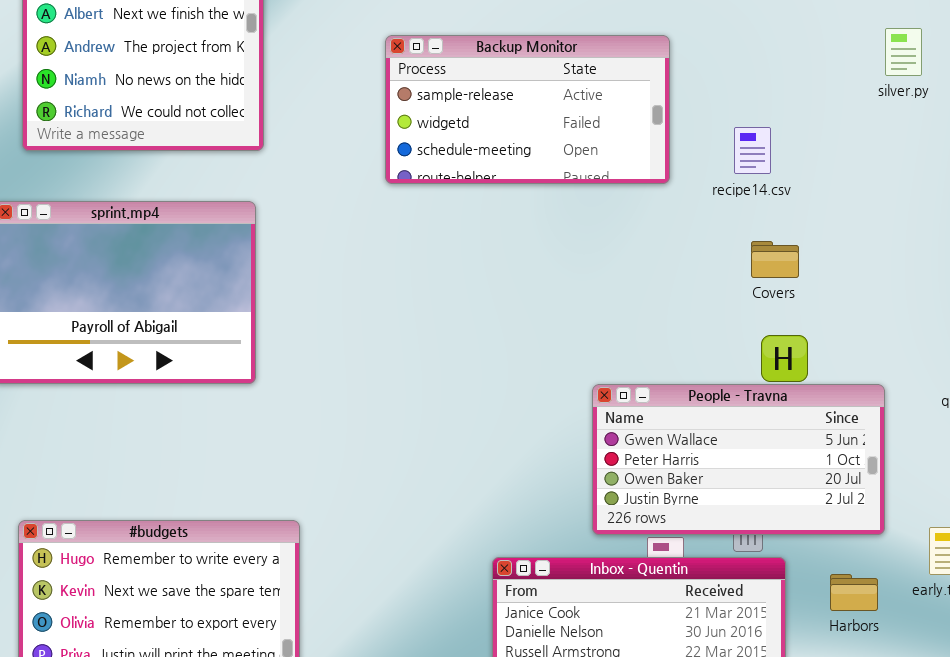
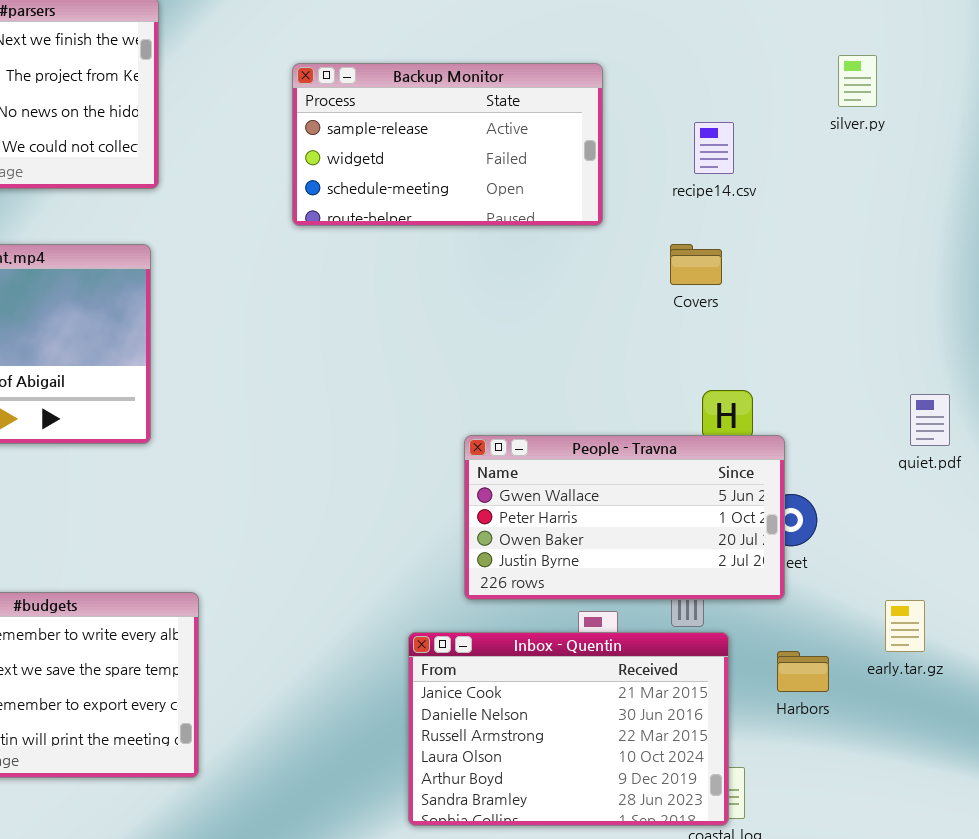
recipe14.csv: [734,127,771,174] -> [694,122,734,174], moved
Covers: [751,241,799,278] -> [670,244,722,285], moved
People - Travna: [592,384,885,535] -> [464,435,785,600], moved

